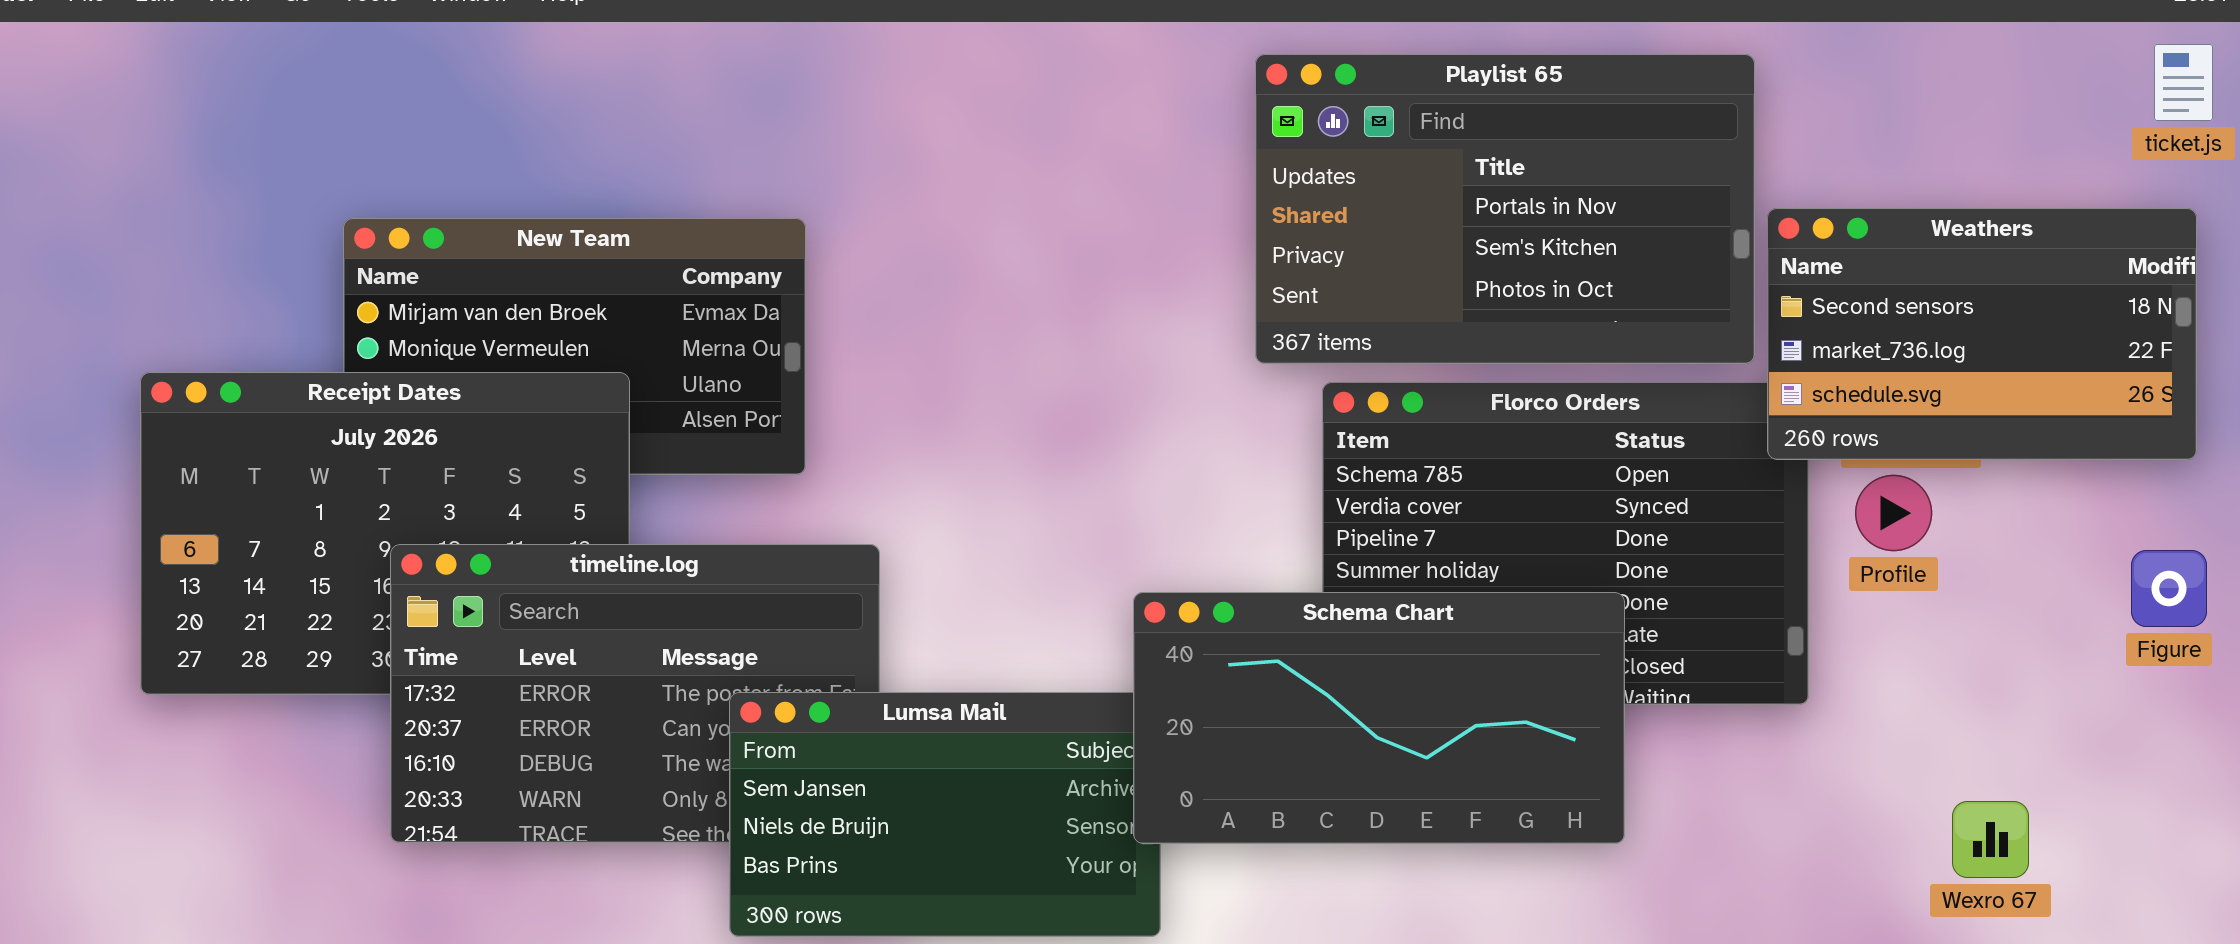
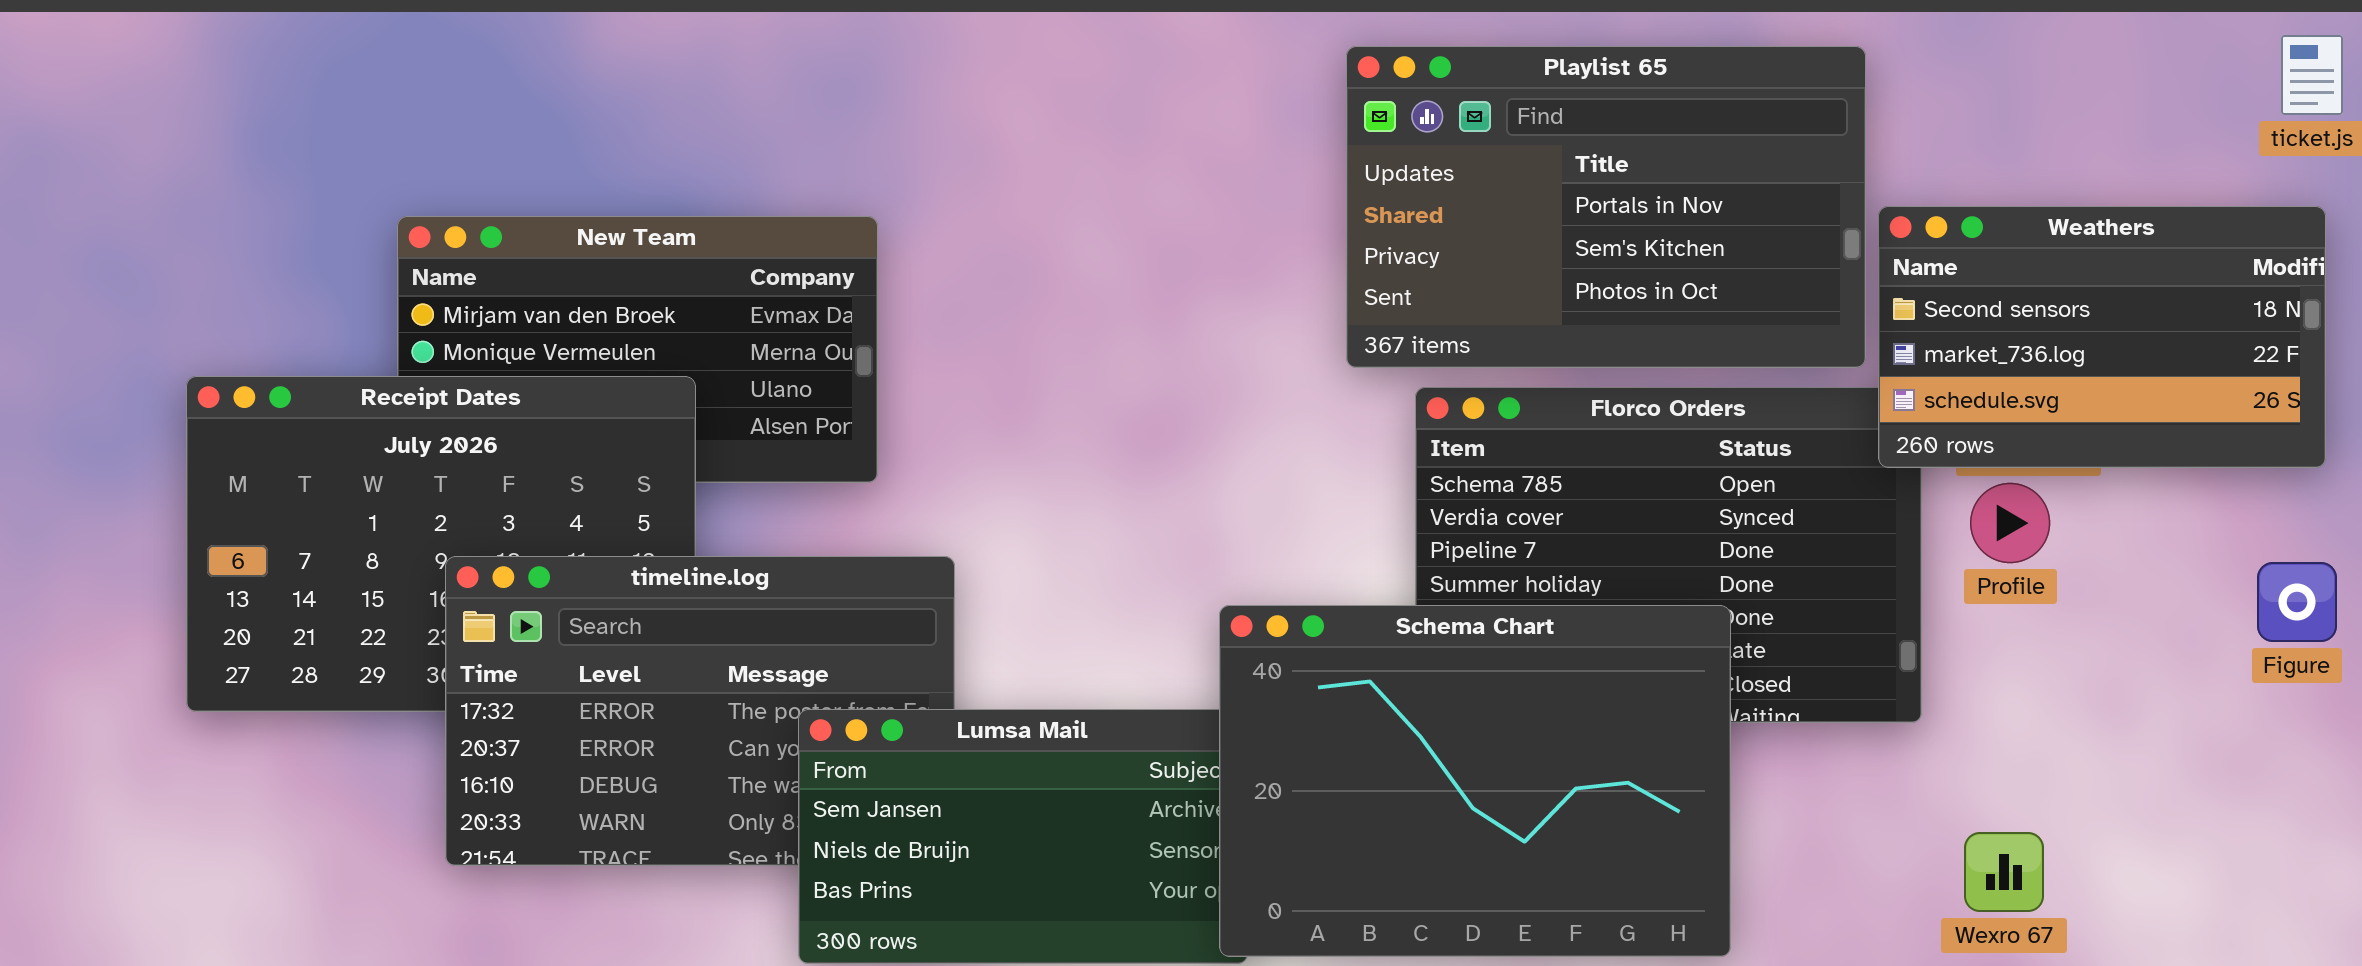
Schema Chart: [1133,592,1625,844] -> [1219,605,1731,957], resized
Wexro 67: [1952,801,2029,878] -> [1964,832,2044,912], moved

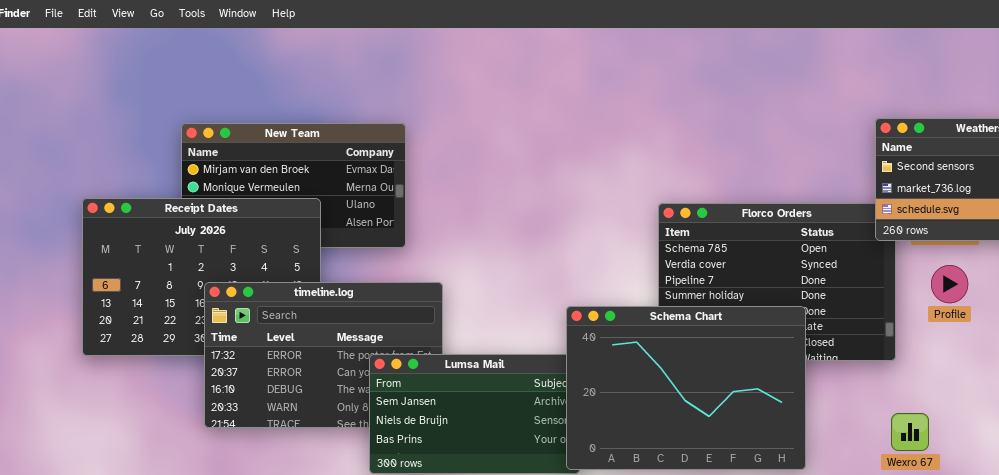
Playlist 65: [1346,46,1866,368] -> none, closed
Profile: [1970,483,2050,563] -> [931,265,968,303], moved
Wexro 67: [1964,832,2044,912] -> [891,413,929,451], moved

